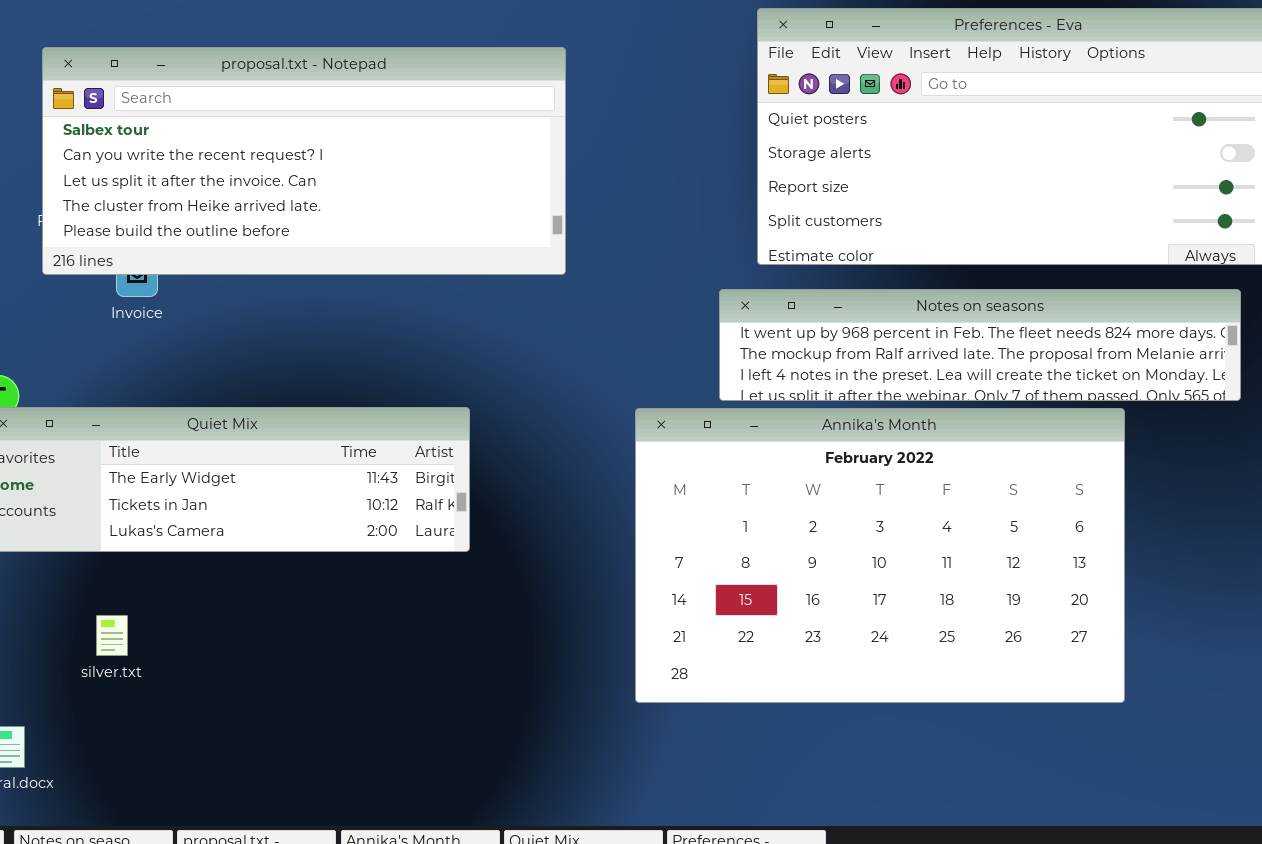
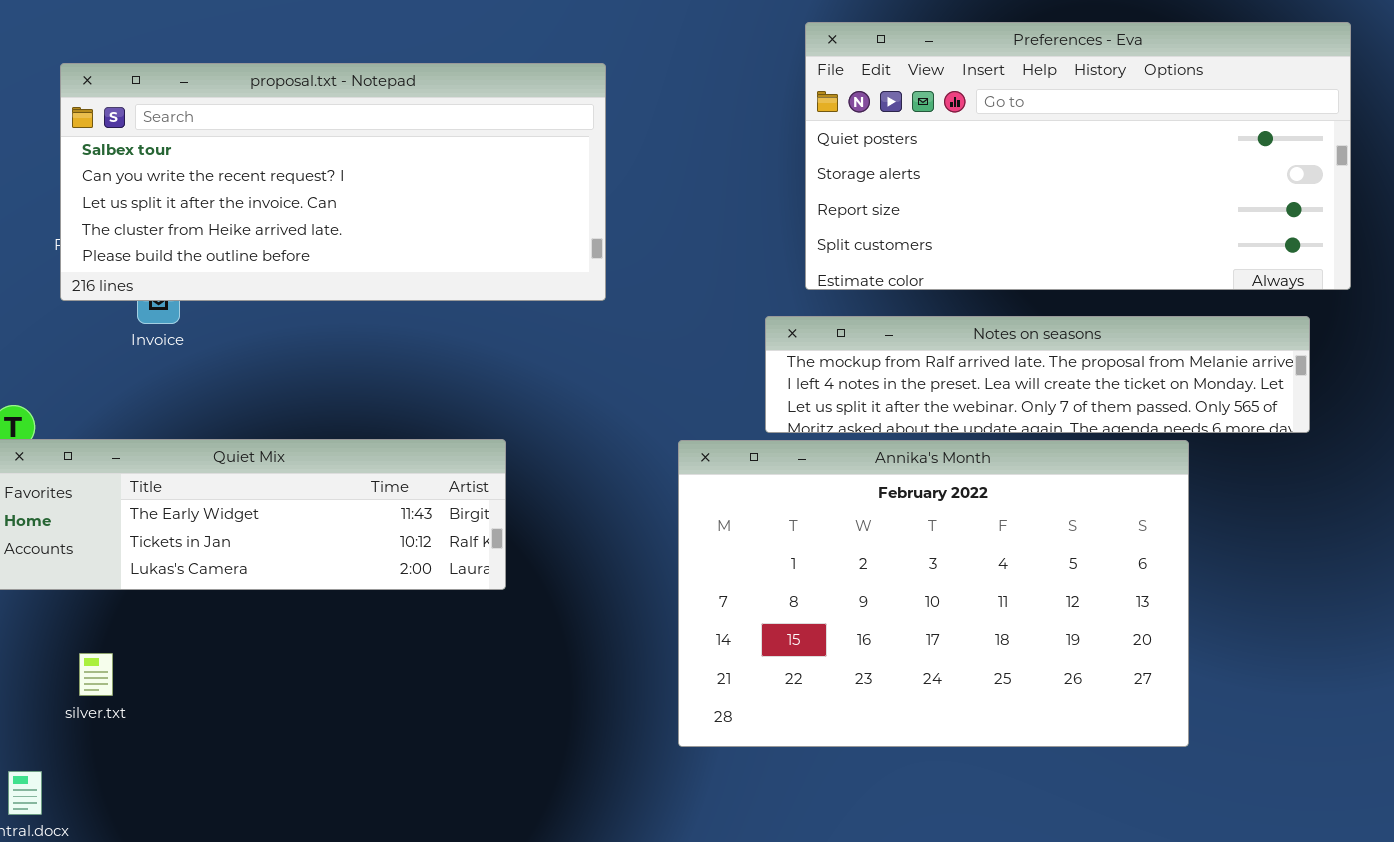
Notes on seasons: [719,289,1241,401] -> [765,316,1310,433], scrolled down 1 row
silver.txt: [96,615,128,656] -> [79,653,113,696], moved

